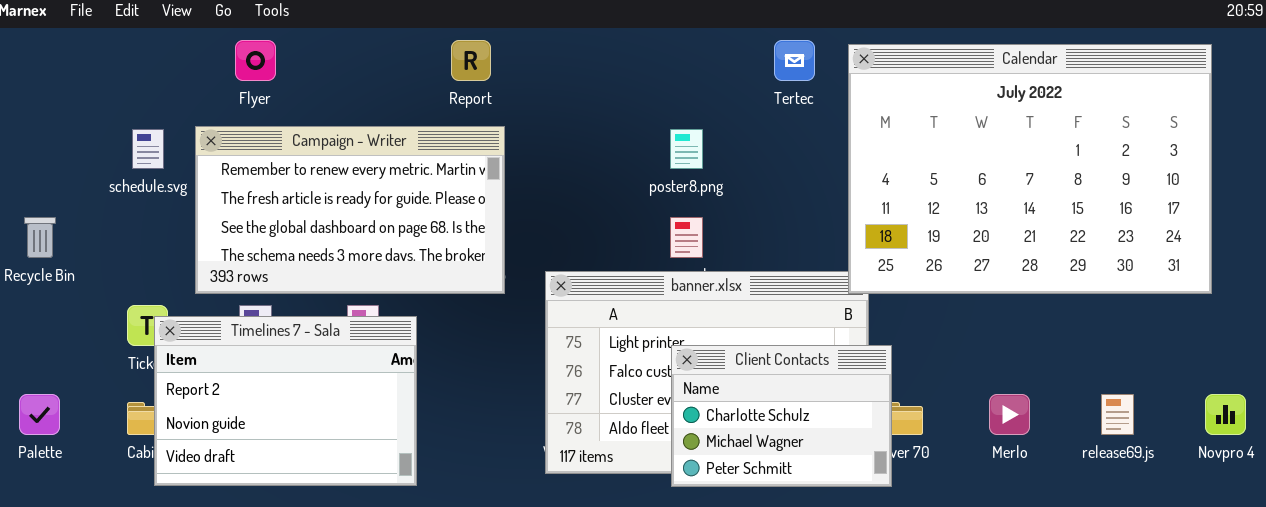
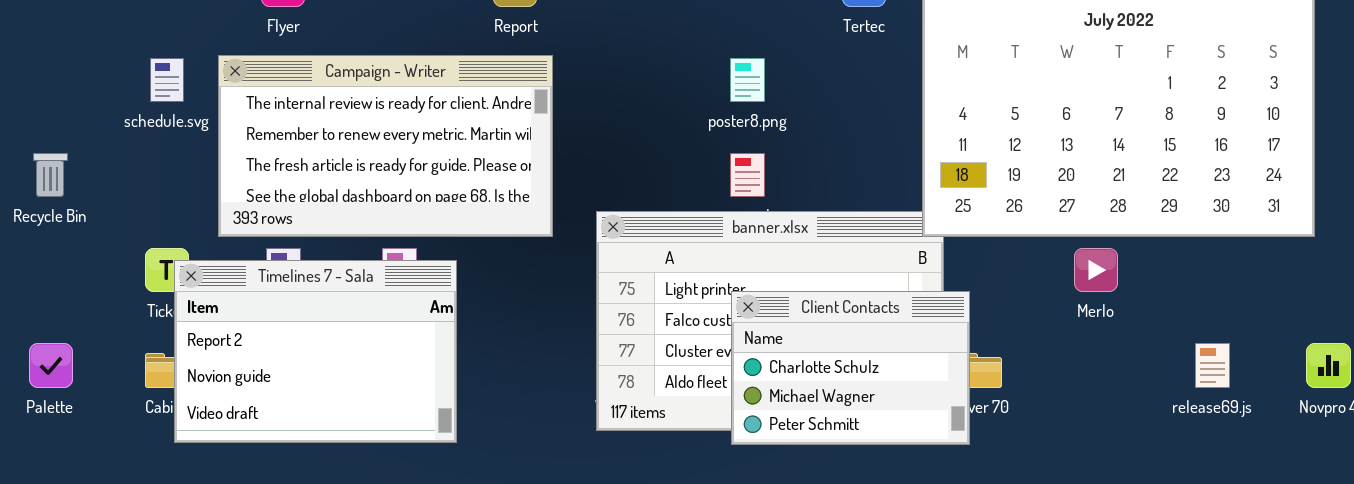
Campaign - Writer: [195,126,505,294] -> [218,55,553,237], scrolled up 1 row
Merlo: [989,394,1030,435] -> [1074,248,1118,292], moved

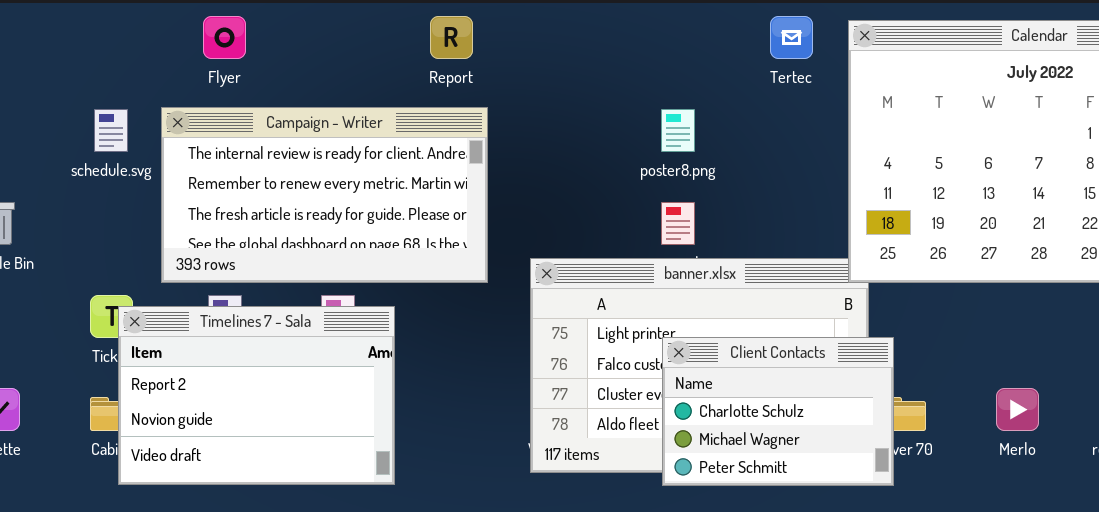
Merlo: [1074,248,1118,292] -> [996,388,1039,431], moved

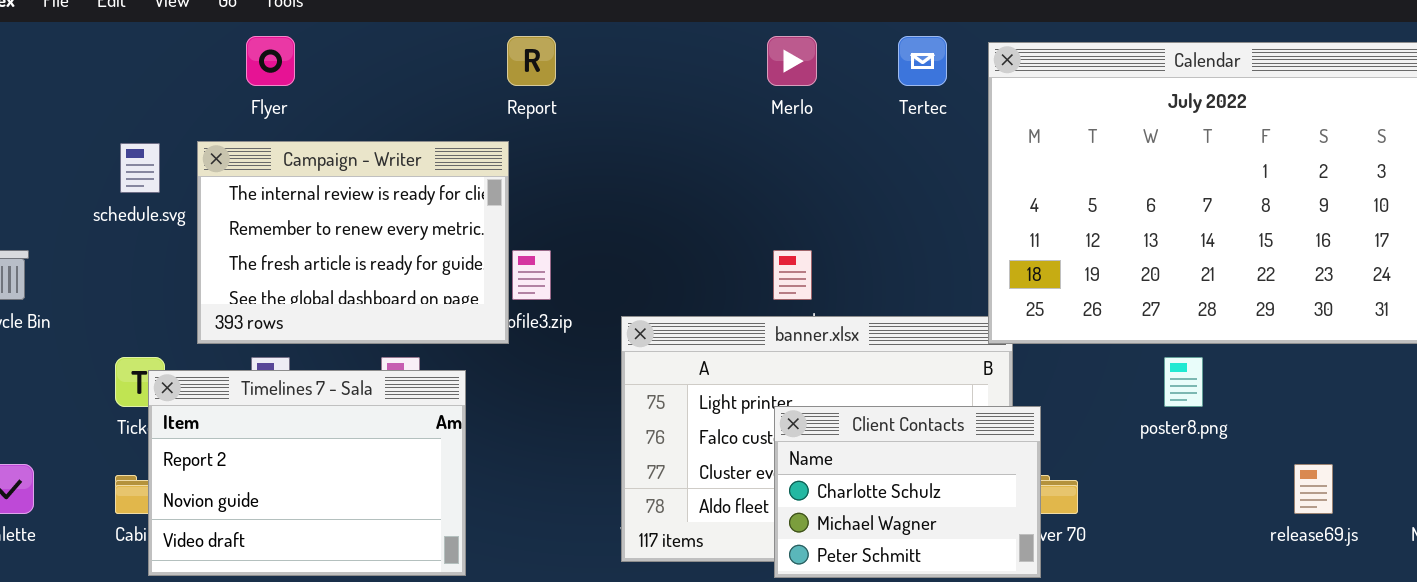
Campaign - Writer: [161,107,488,283] -> [197,141,509,344], resized
poster8.png: [661,109,695,152] -> [1164,357,1203,407], moved
Merlo: [996,388,1039,431] -> [767,36,817,86], moved

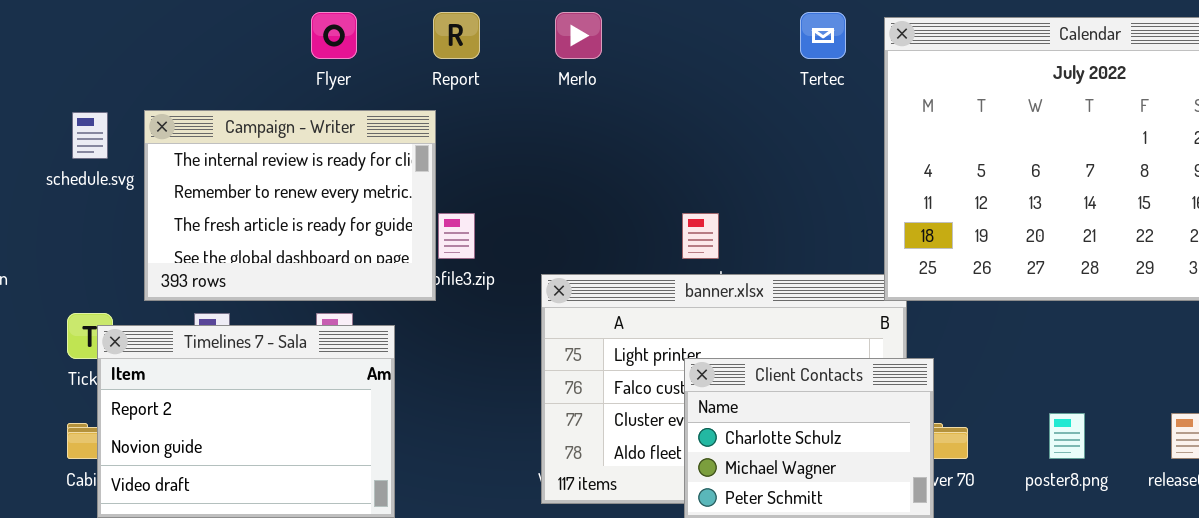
Flyer: [246,36,295,86] -> [311,12,357,59], moved
Merlo: [767,36,817,86] -> [555,12,602,59], moved
poster8.png: [1164,357,1203,407] -> [1049,413,1085,459], moved

